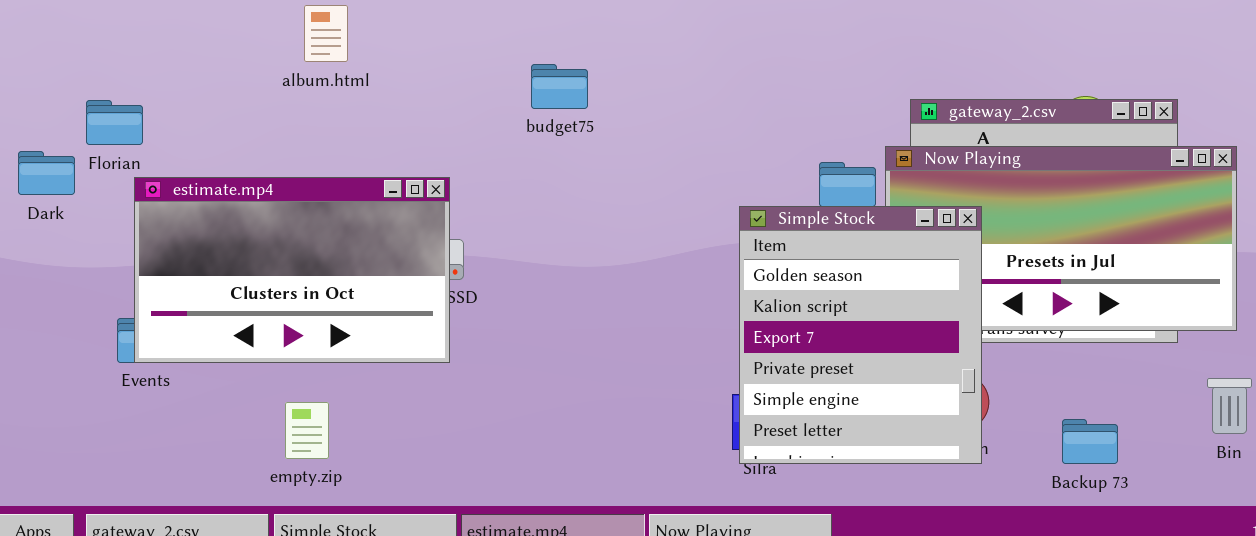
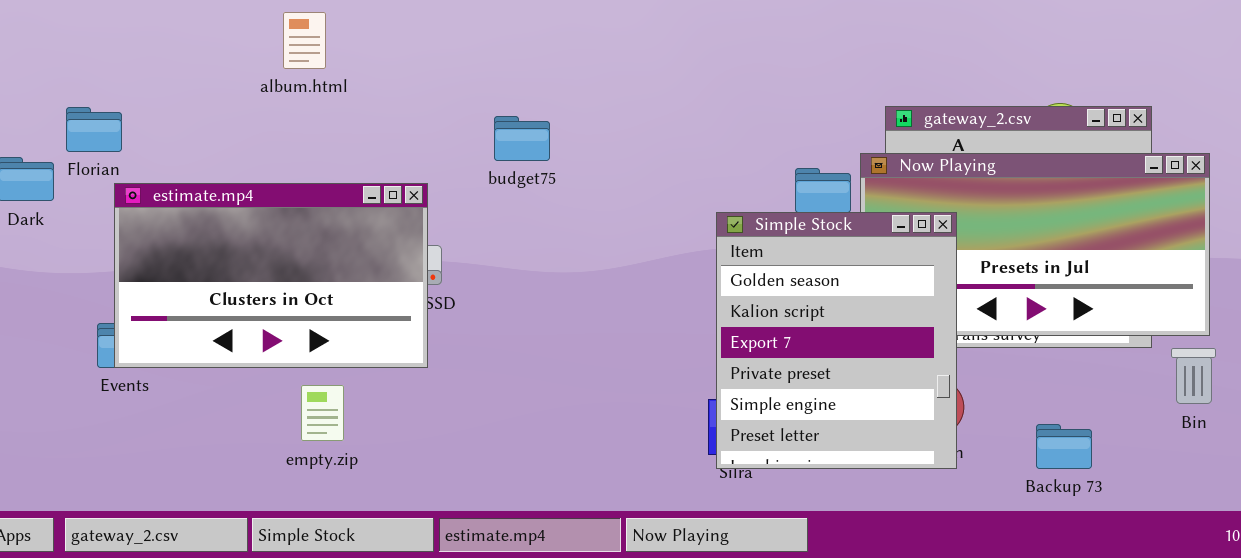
budget75: [531,64,588,109] -> [494,116,550,161], moved
Bin: [1207,378,1252,434] -> [1171,348,1216,404], moved
empty.zip: [285,402,329,459] -> [301,385,344,441], moved

